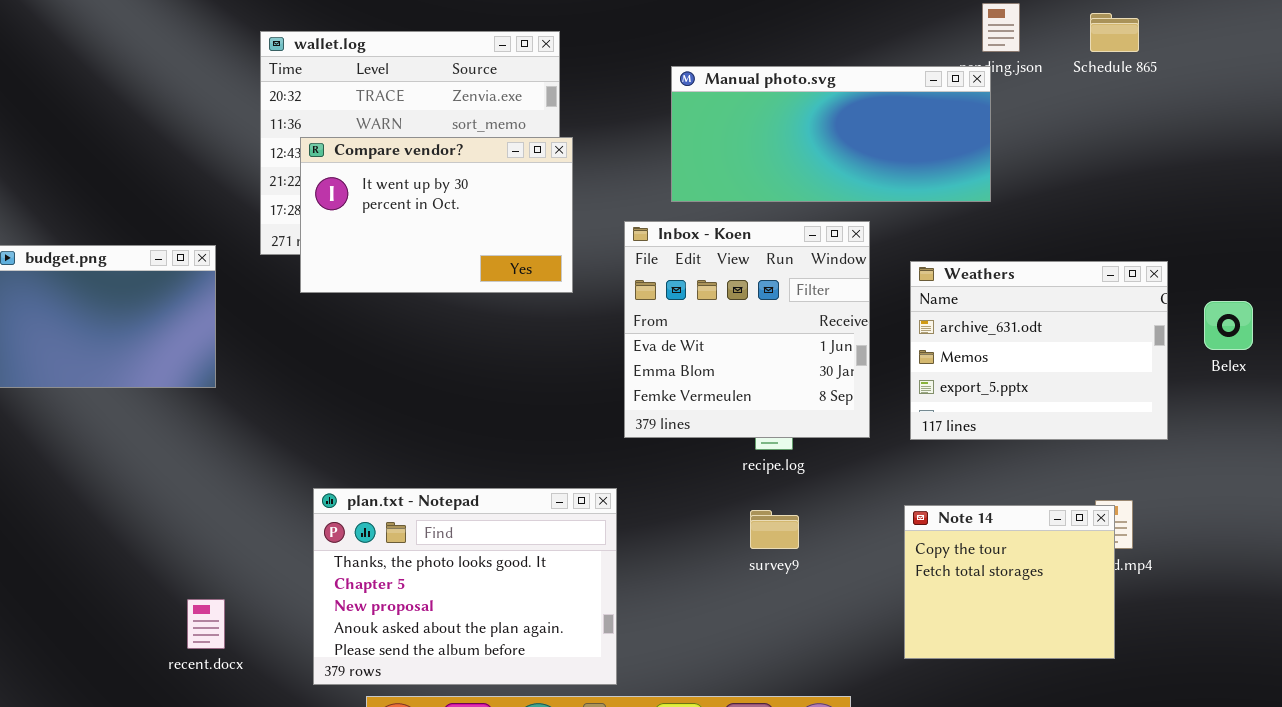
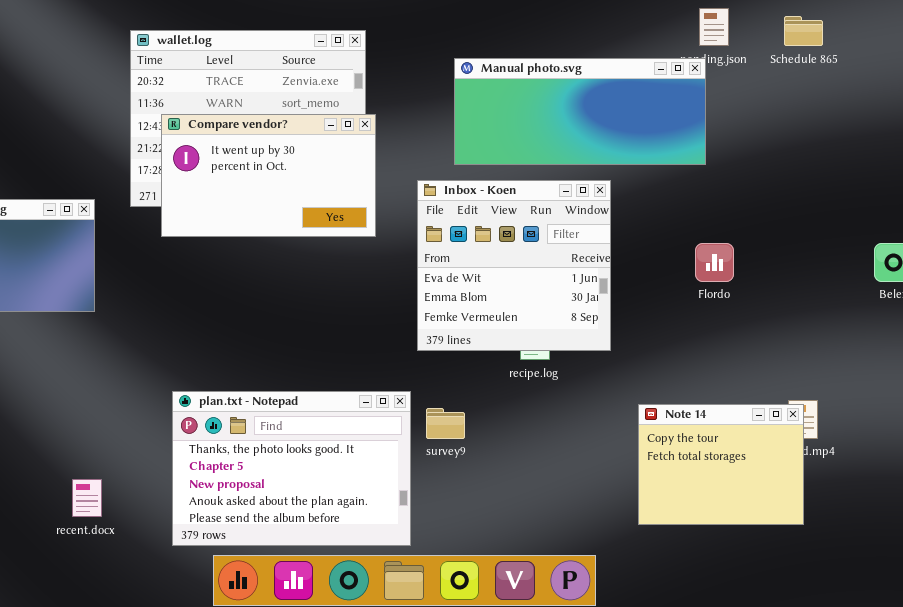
Weathers: [910,261,1168,440] -> none, closed
survey9: [750,510,799,549] -> [426,408,465,439], moved

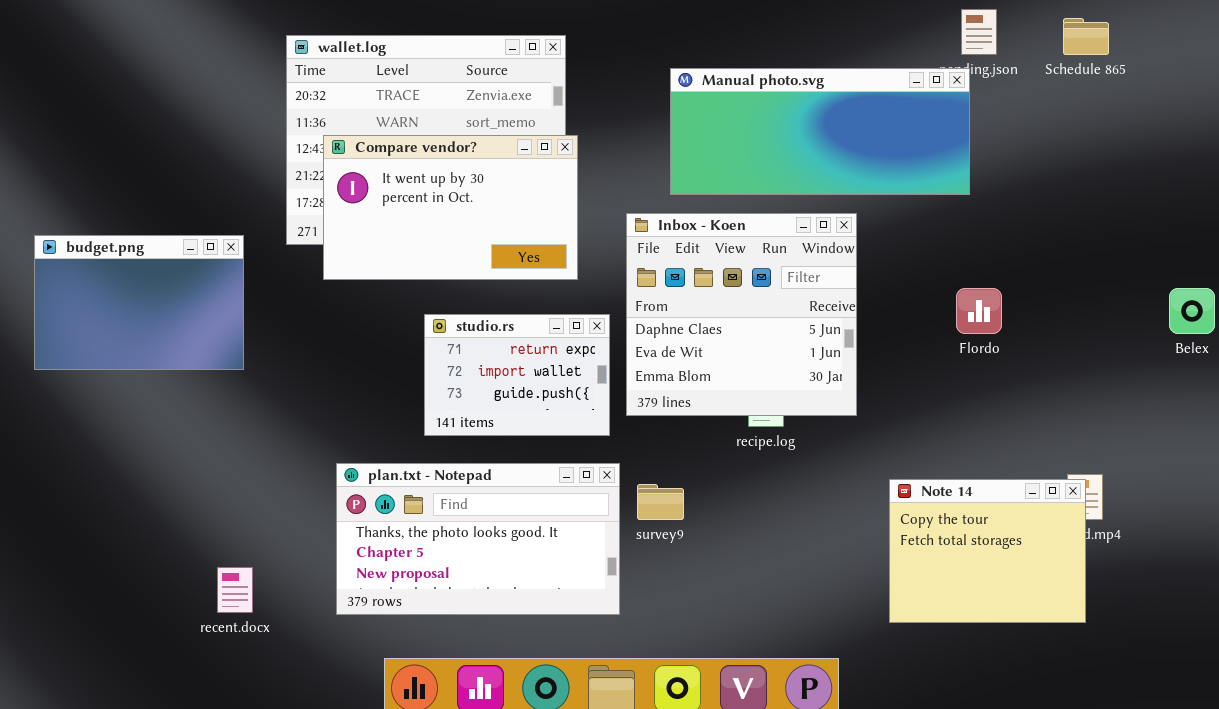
Inbox - Koen: [417,180,611,351] -> [626,213,857,416], scrolled up 1 row
studio.rs: none -> [424,314,610,436], opened
plan.txt - Notepad: [172,391,411,546] -> [336,463,620,615], resized

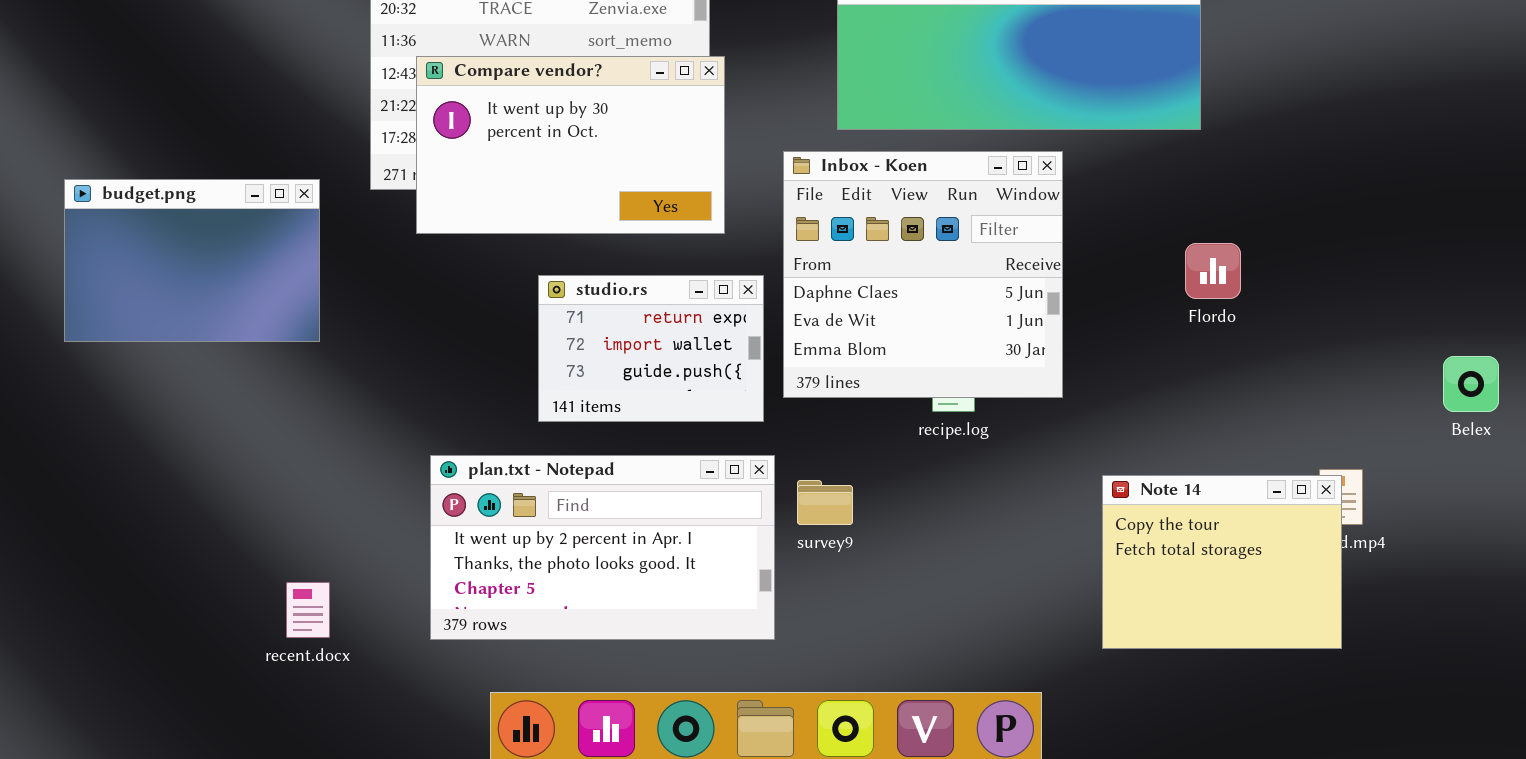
Belex: [1169,288,1215,334] -> [1443,356,1499,412], moved
plan.txt - Notepad: [336,463,620,615] -> [430,455,775,640], scrolled up 1 row

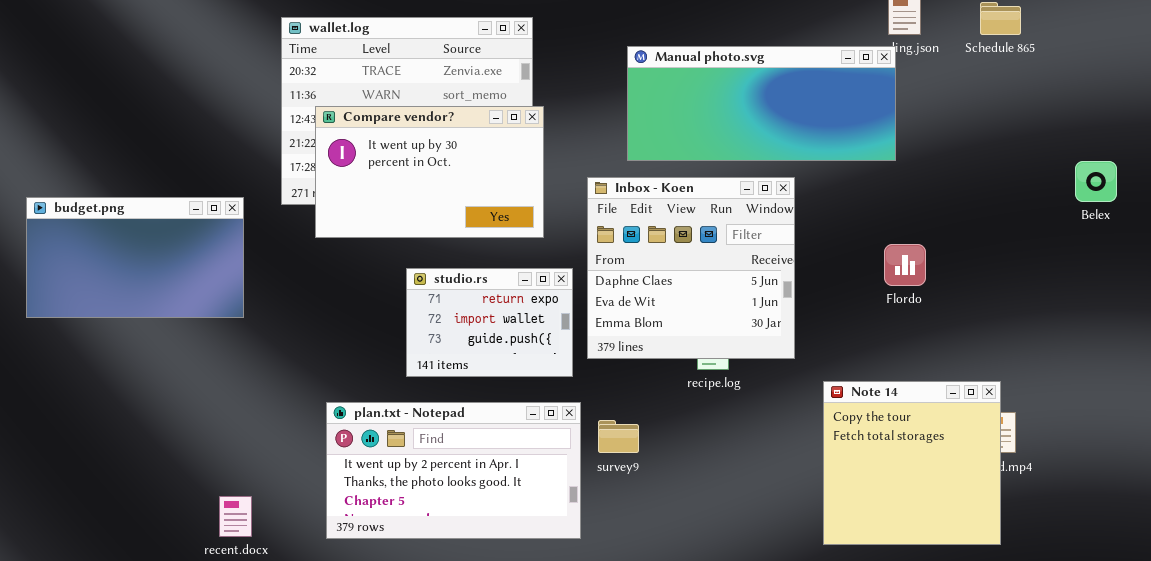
budget.png: [64,179,320,342] -> [26,197,244,318], resized
Belex: [1443,356,1499,412] -> [1075,161,1117,202], moved
Note 14: [1102,475,1342,649] -> [823,381,1001,545], resized

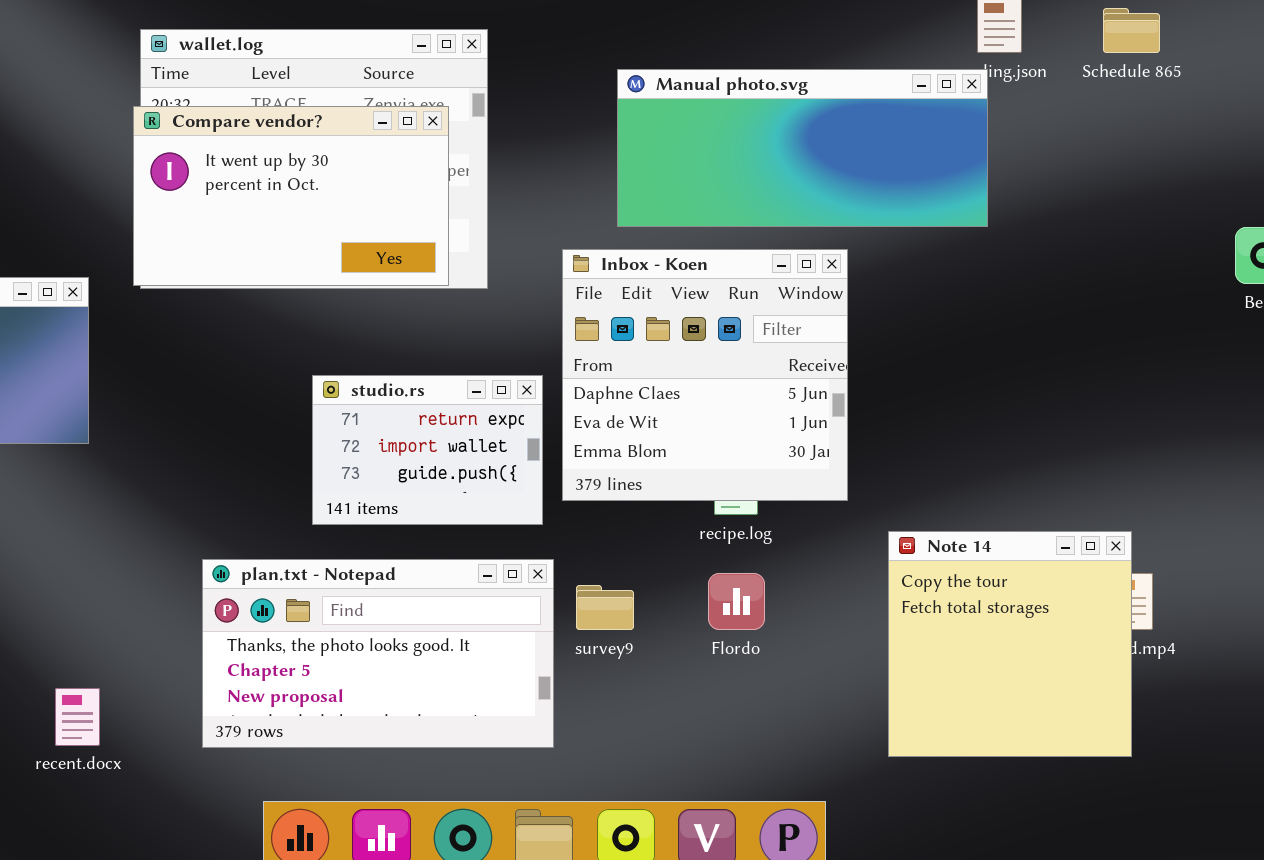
Compare vendor?: [315,106,544,238] -> [133,106,449,286], moved
Flordo: [884,244,926,286] -> [708,573,765,630], moved
plan.txt - Notepad: [326,402,581,539] -> [202,559,554,748], scrolled down 1 row

